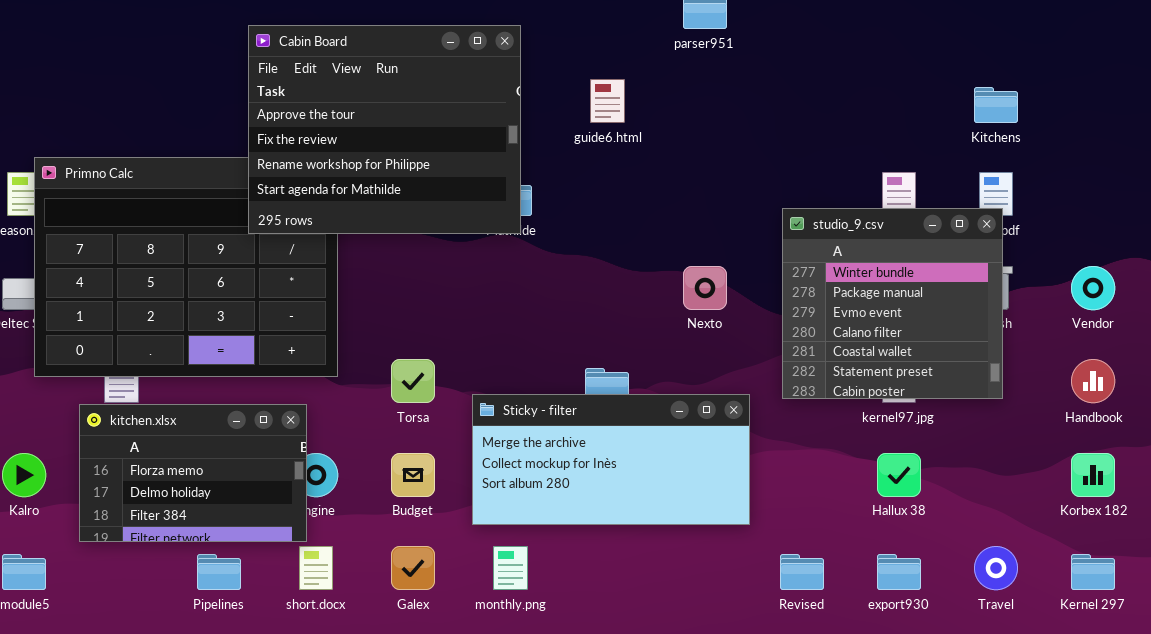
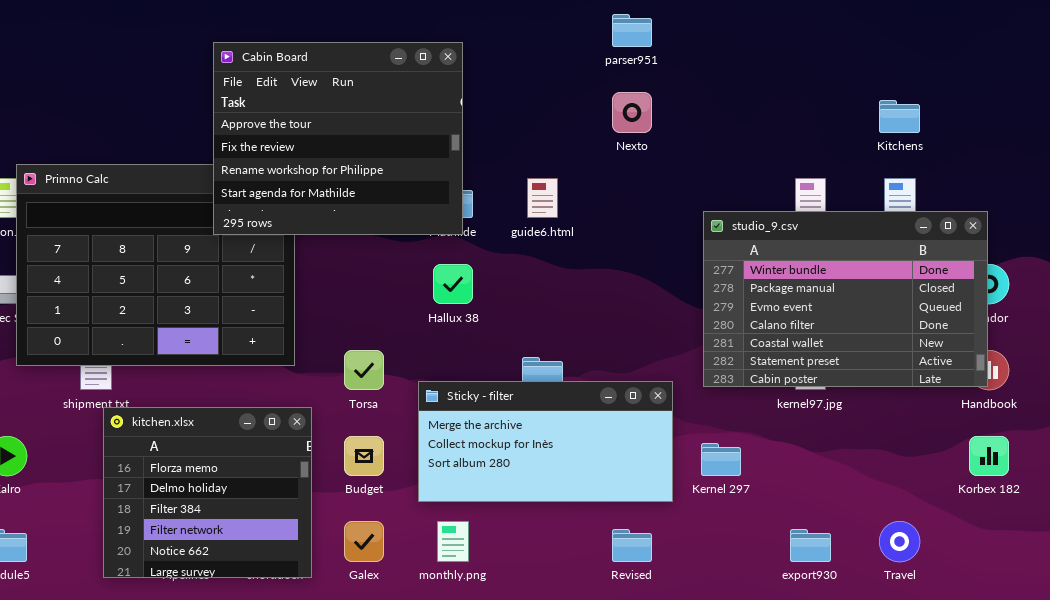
guide6.html: [590,79,625,123] -> [527,178,558,218], moved
studio_9.csv: [782,208,1003,399] -> [703,211,988,387], resized
Nexto: [683,266,727,310] -> [612,92,652,133], moved
kitchen.xlsx: [79,404,307,542] -> [103,407,312,578], moved, resized
Hallux 38: [877,453,921,497] -> [433,264,473,304], moved
Revised: [780,554,824,590] -> [612,529,652,562], moved
Kernel 297: [1071,554,1115,590] -> [701,443,741,476], moved

